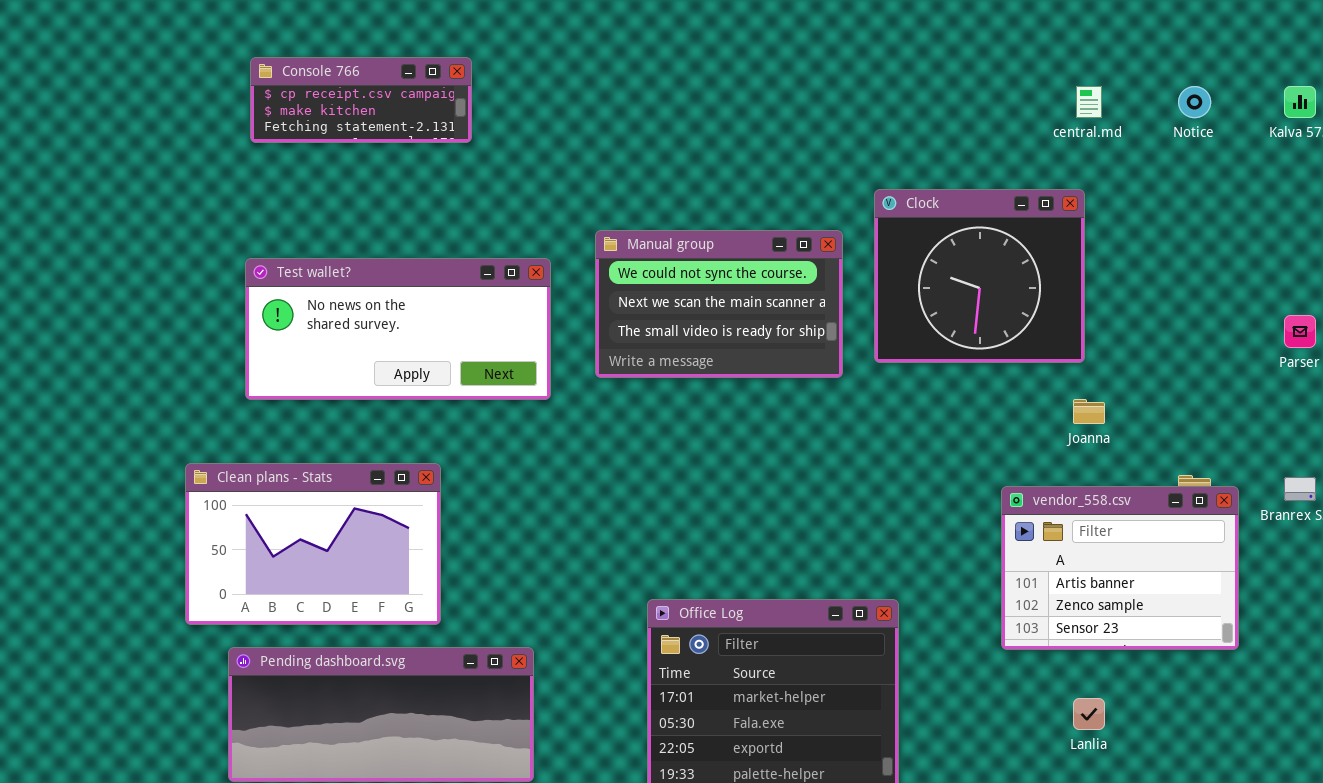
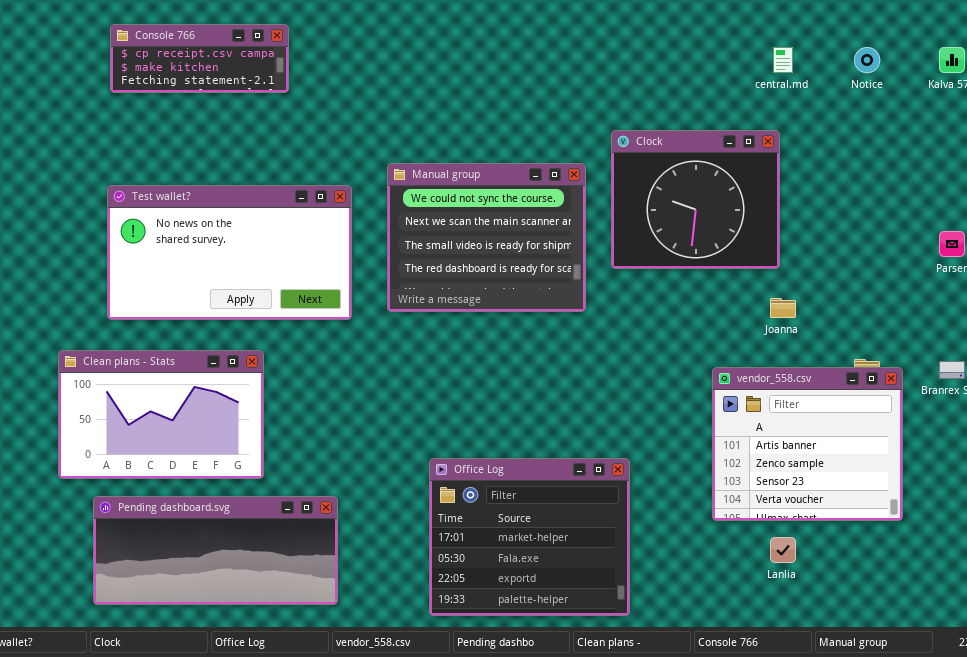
Manual group: [595,230,843,378] -> [387,163,586,312], resized
Test wallet?: [245,258,551,400] -> [107,185,352,320], resized
vendor_558.csv: [1001,486,1239,650] -> [712,367,903,521], resized

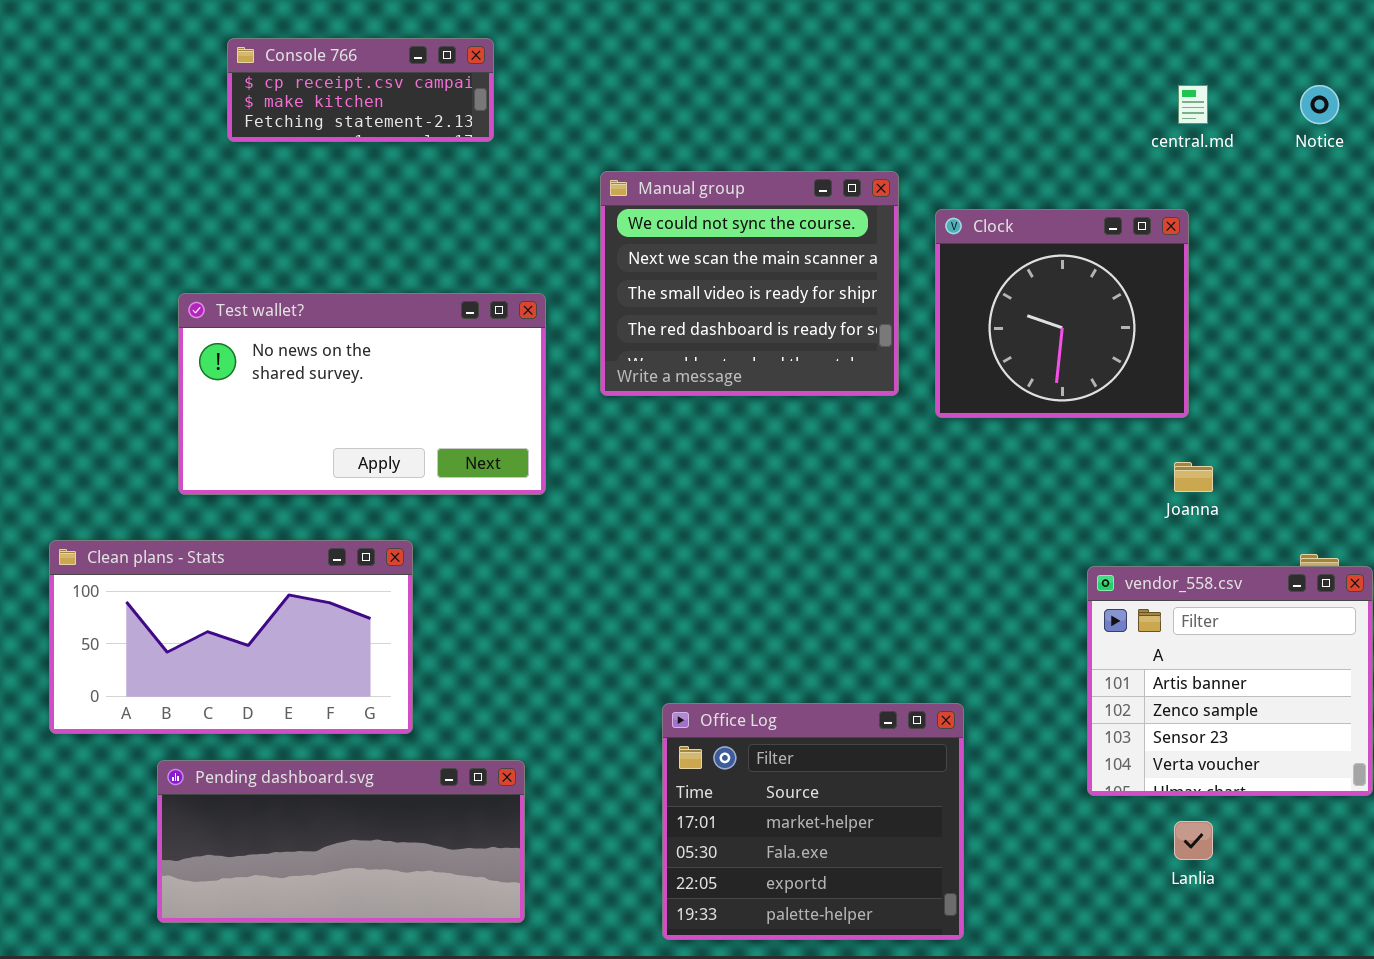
Console 766: [110,24,289,93] -> [227,38,494,142], moved
Manual group: [387,163,586,312] -> [600,171,899,396], moved
Clean plans - Stats: [58,350,264,479] -> [49,540,413,734], resized

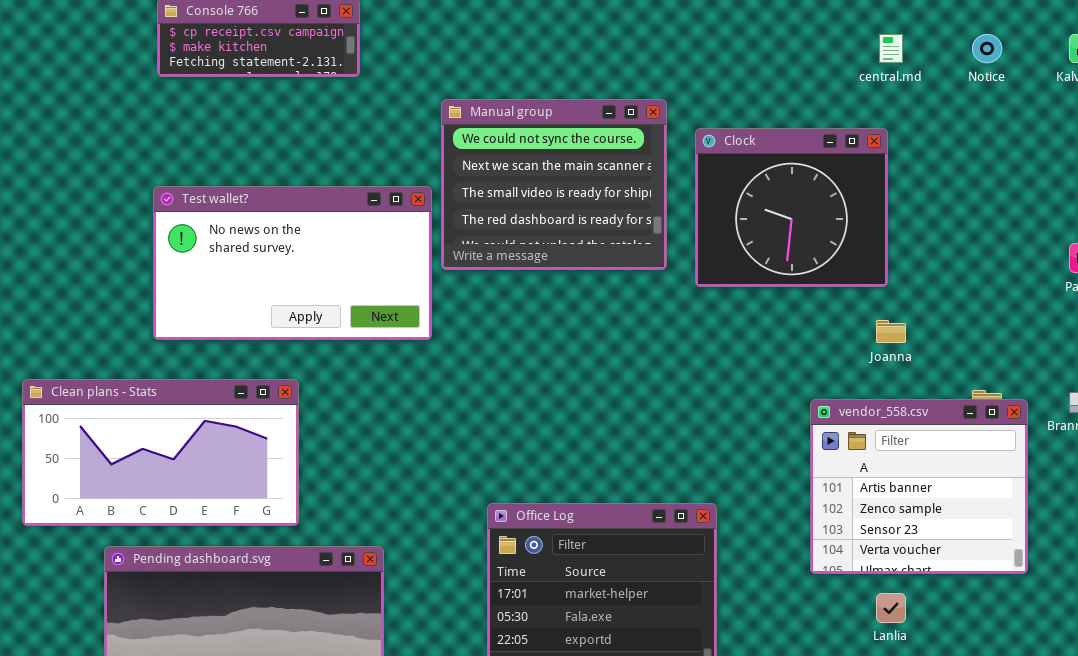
Test wallet?: [178,293,546,495] -> [153,186,432,340], moved

